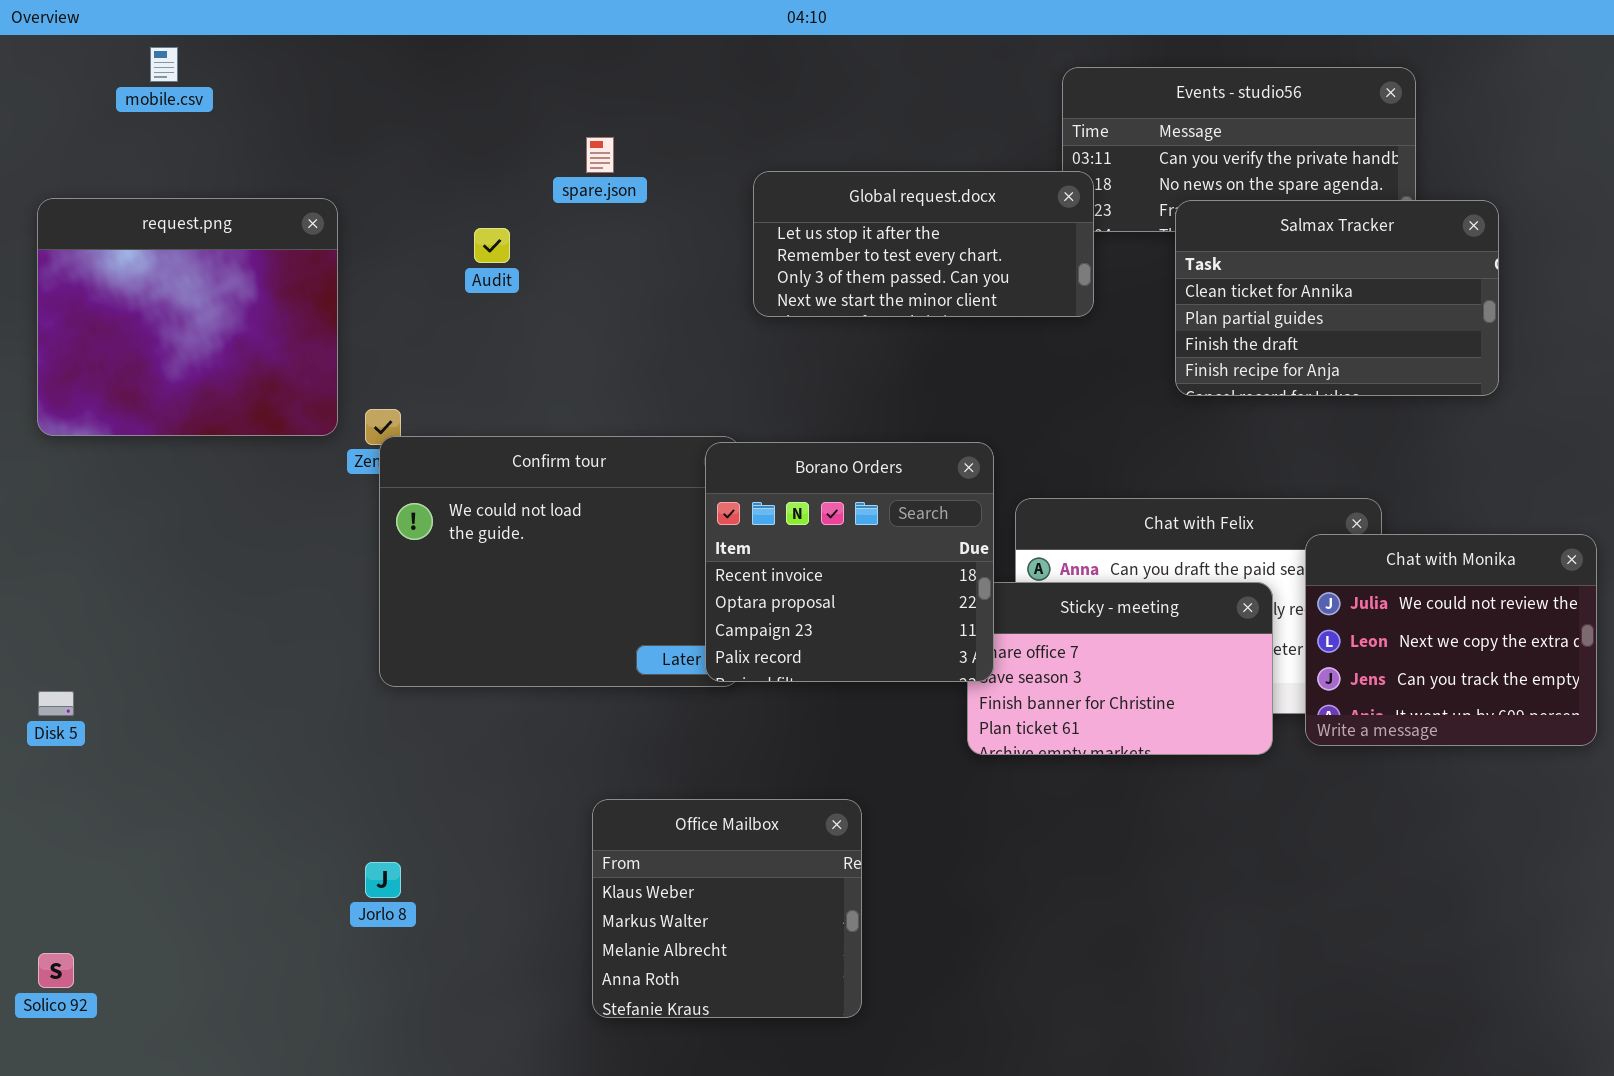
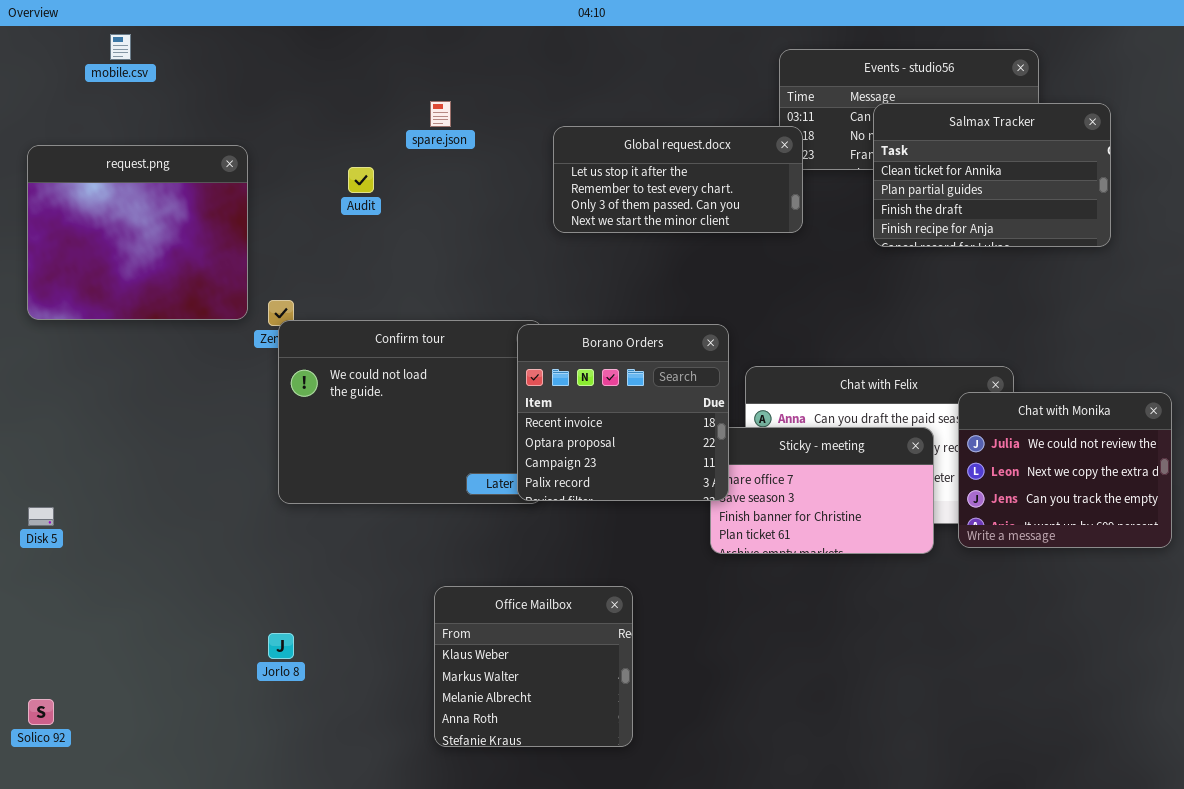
Salmax Tracker: [1175,200,1499,396] -> [873,103,1111,247], moved

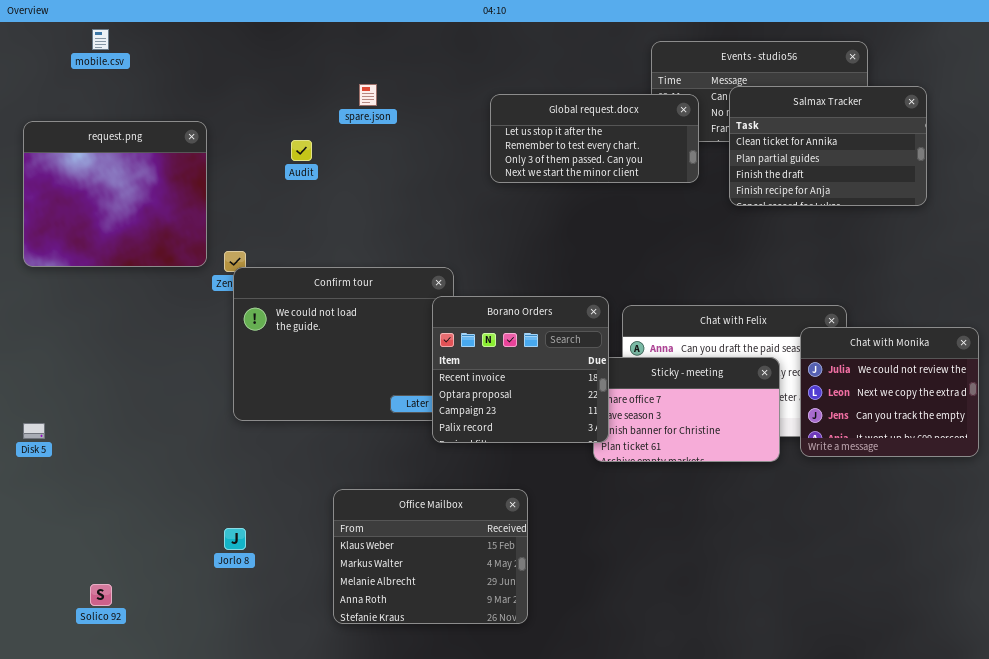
Global request.docx: [553,126,803,233] -> [490,94,699,183], moved
Borano Orders: [517,324,729,501] -> [432,296,609,443], moved
Office Mailbox: [434,586,633,747] -> [333,489,528,624], resized
Solico 92: [28,699,54,725] -> [90,584,112,606], moved

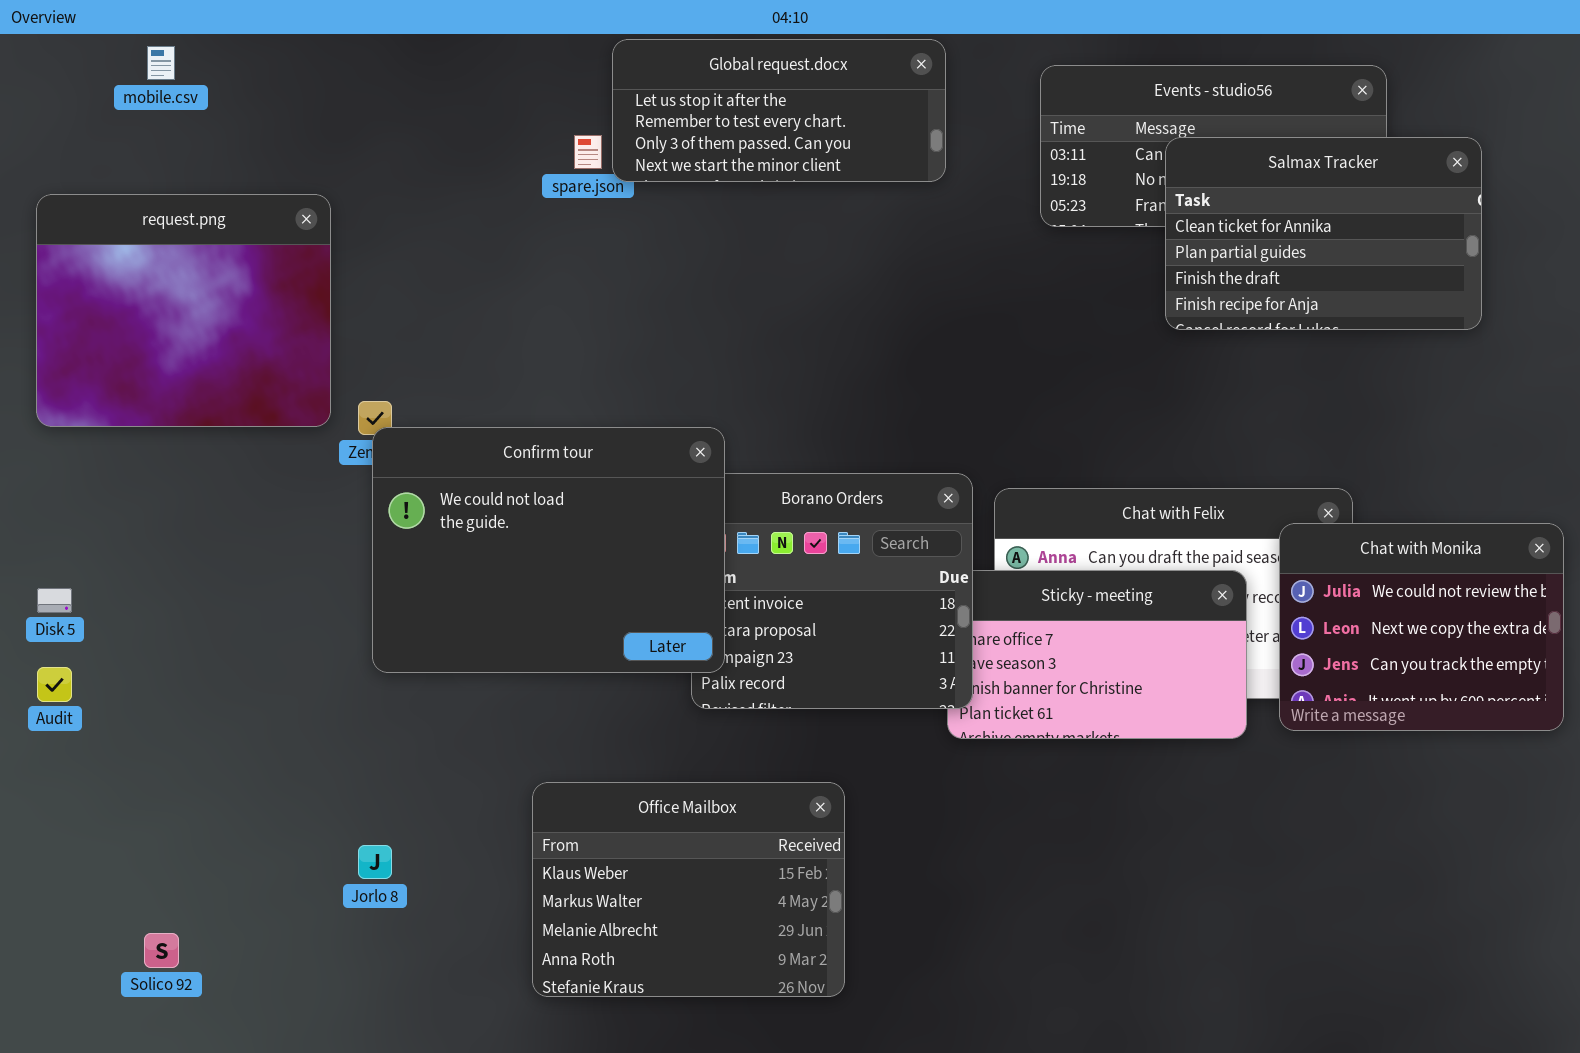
Global request.docx: [490,94,699,183] -> [612,39,946,182], moved
Audit: [291,140,312,161] -> [37,667,72,702], moved
Confirm tour: [233,267,454,421] -> [372,427,725,673], raised
Disk 5: [23,423,45,439] -> [37,588,72,613], moved

